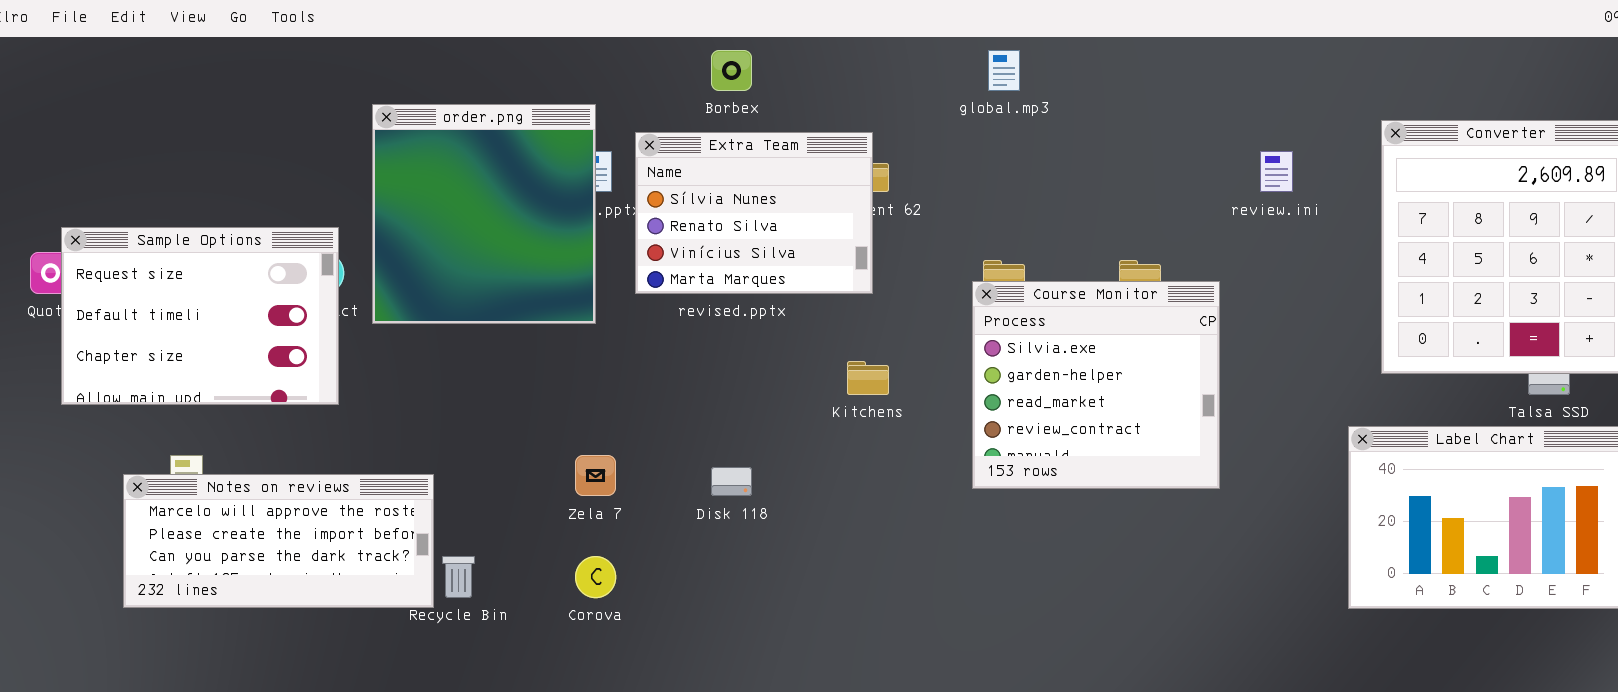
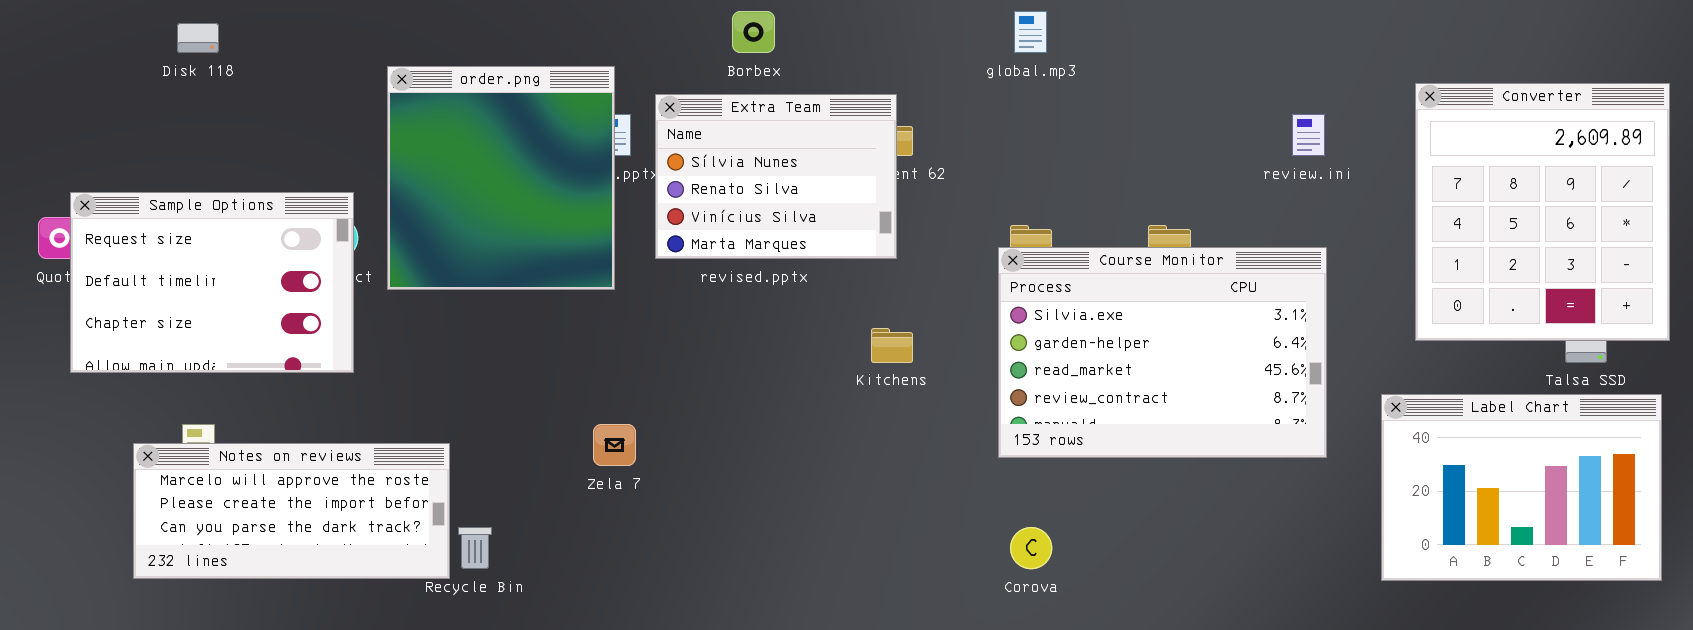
Course Monitor: [972,281,1220,489] -> [998,247,1327,458], resized
Disk 118: [711,467,752,496] -> [177,23,219,53], moved
Corova: [575,556,616,598] -> [1010,527,1052,569], moved

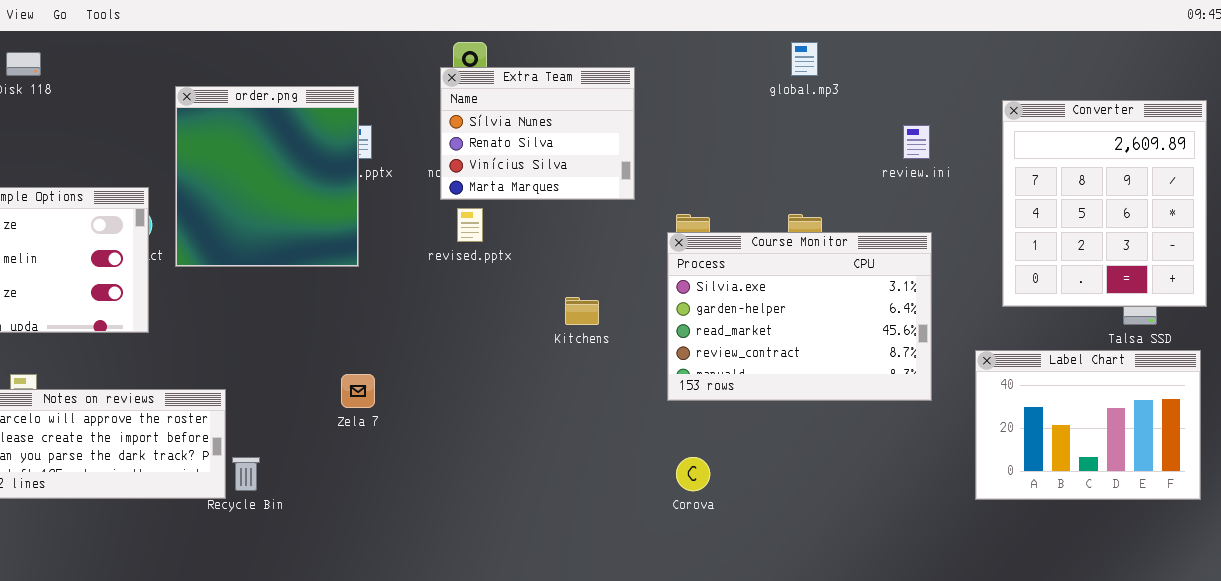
global.mp3: [1014,11,1047,53] -> [791,42,818,76], moved
Extra Team: [655,94,897,259] -> [440,67,635,200], moved

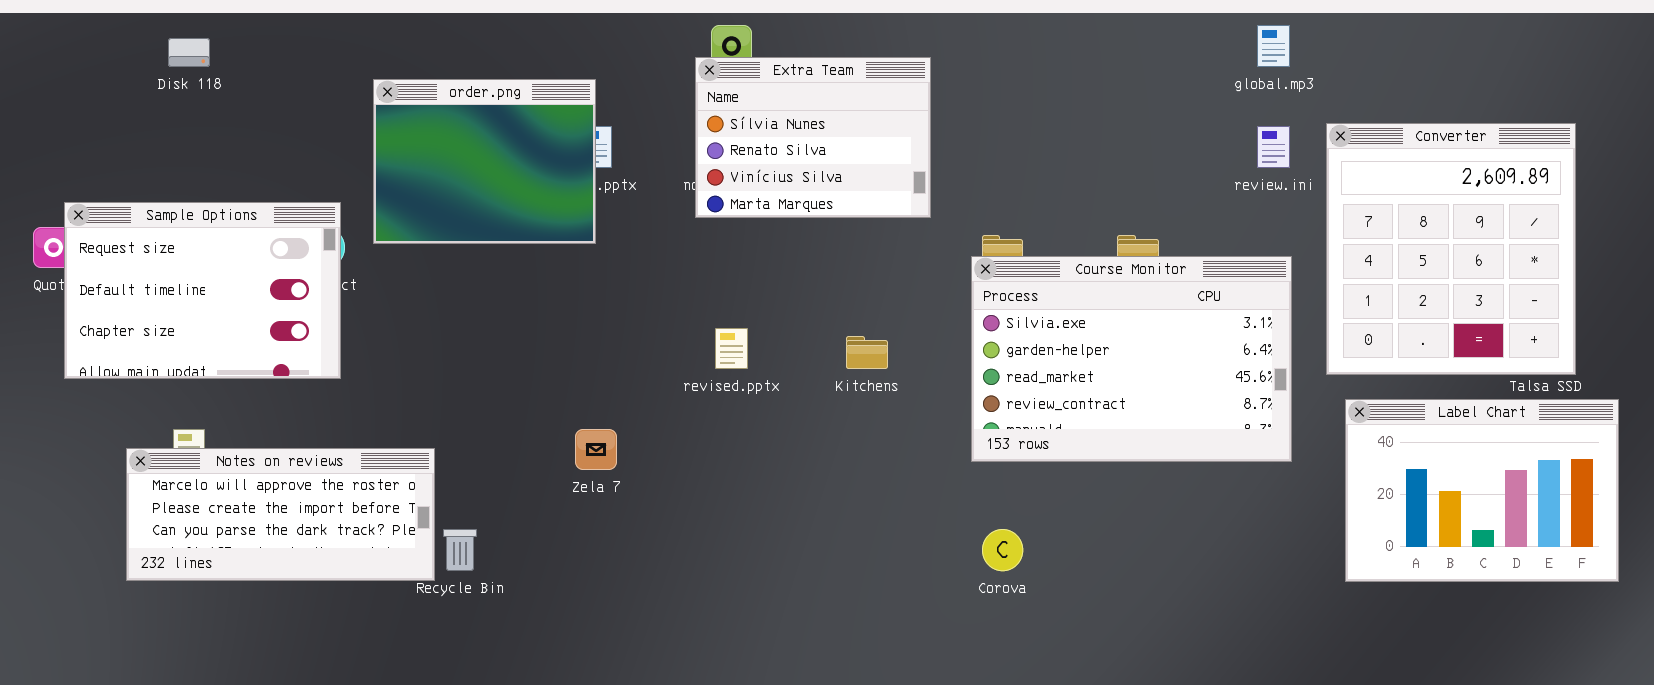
global.mp3: [791,42,818,76] -> [1257,25,1290,67], moved
order.png: [175,86,359,267] -> [373,79,596,244], resized
Converter: [1002,100,1207,307] -> [1326,123,1576,375], moved
revised.pptx: [457,208,483,242] -> [715,328,748,369], moved

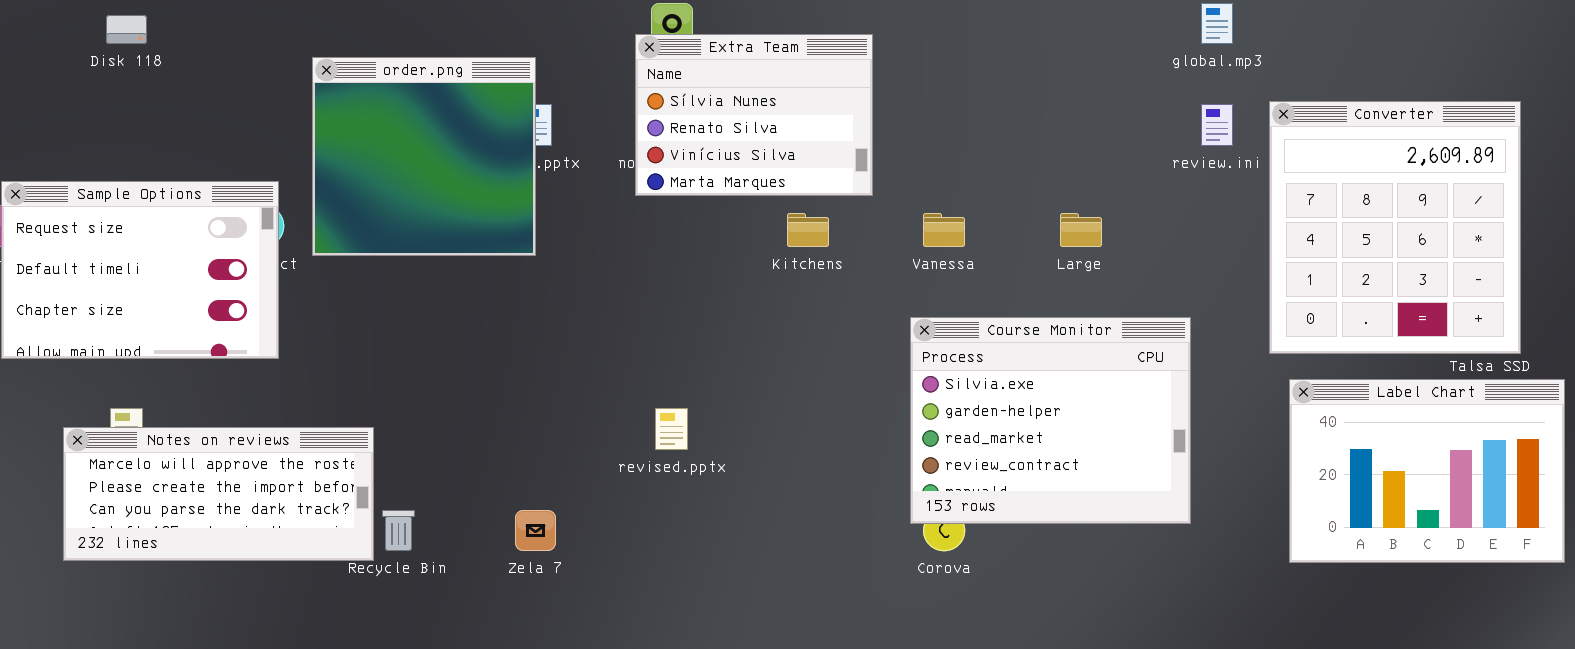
order.png: [373,79,596,244] -> [312,57,536,256], resized
Course Monitor: [971,256,1292,462] -> [910,317,1191,524], moved, resized
revised.pptx: [715,328,748,369] -> [655,408,688,450], moved
Kitchens: [846,336,888,369] -> [787,213,829,247], moved
Zela 7: [575,429,617,470] -> [515,510,556,551], moved

